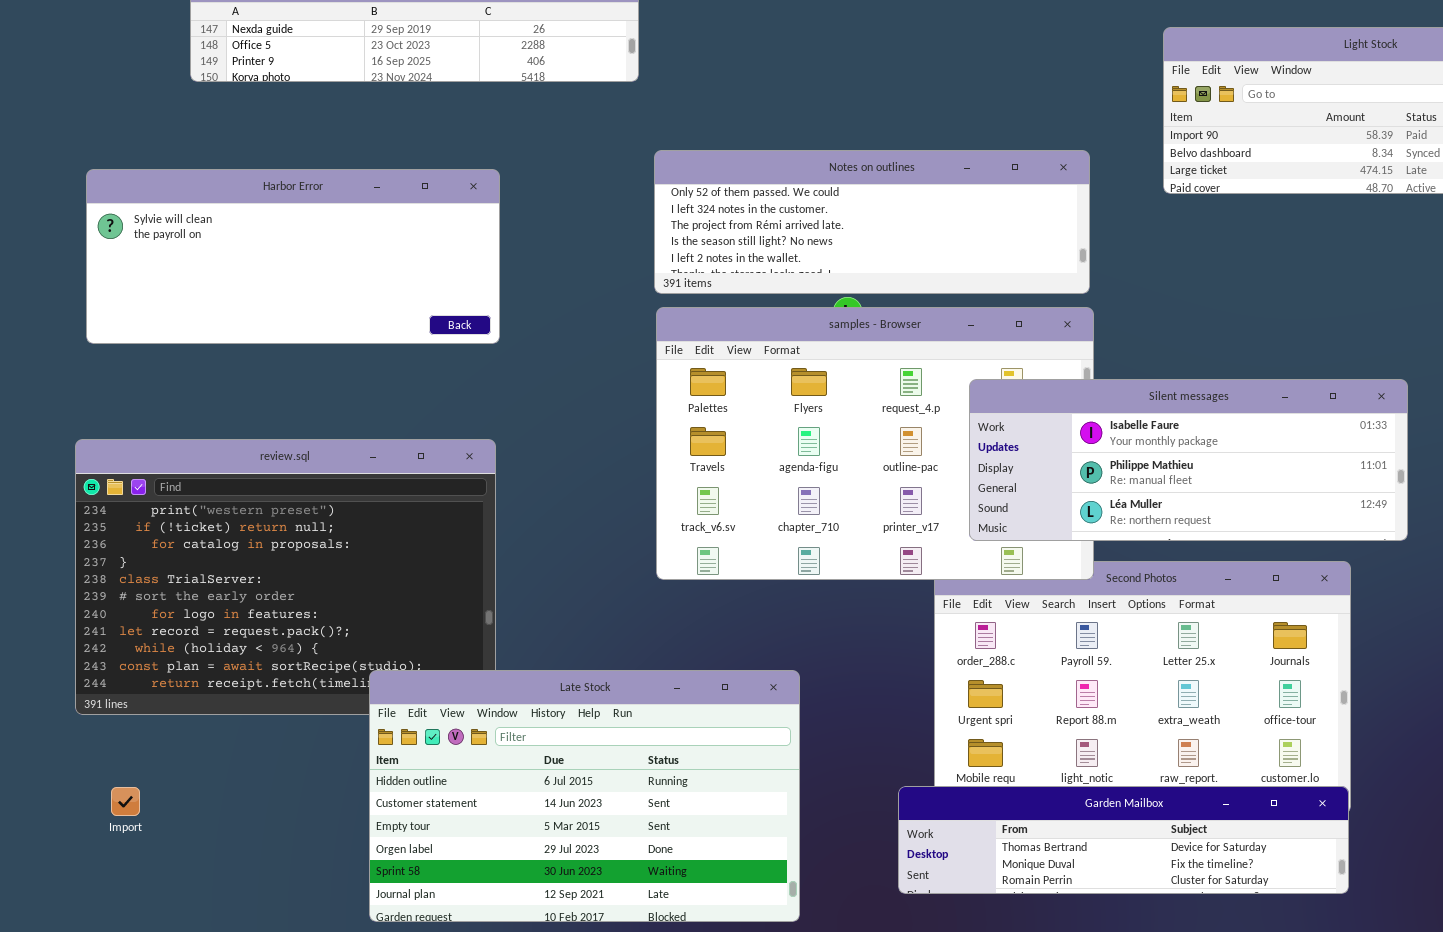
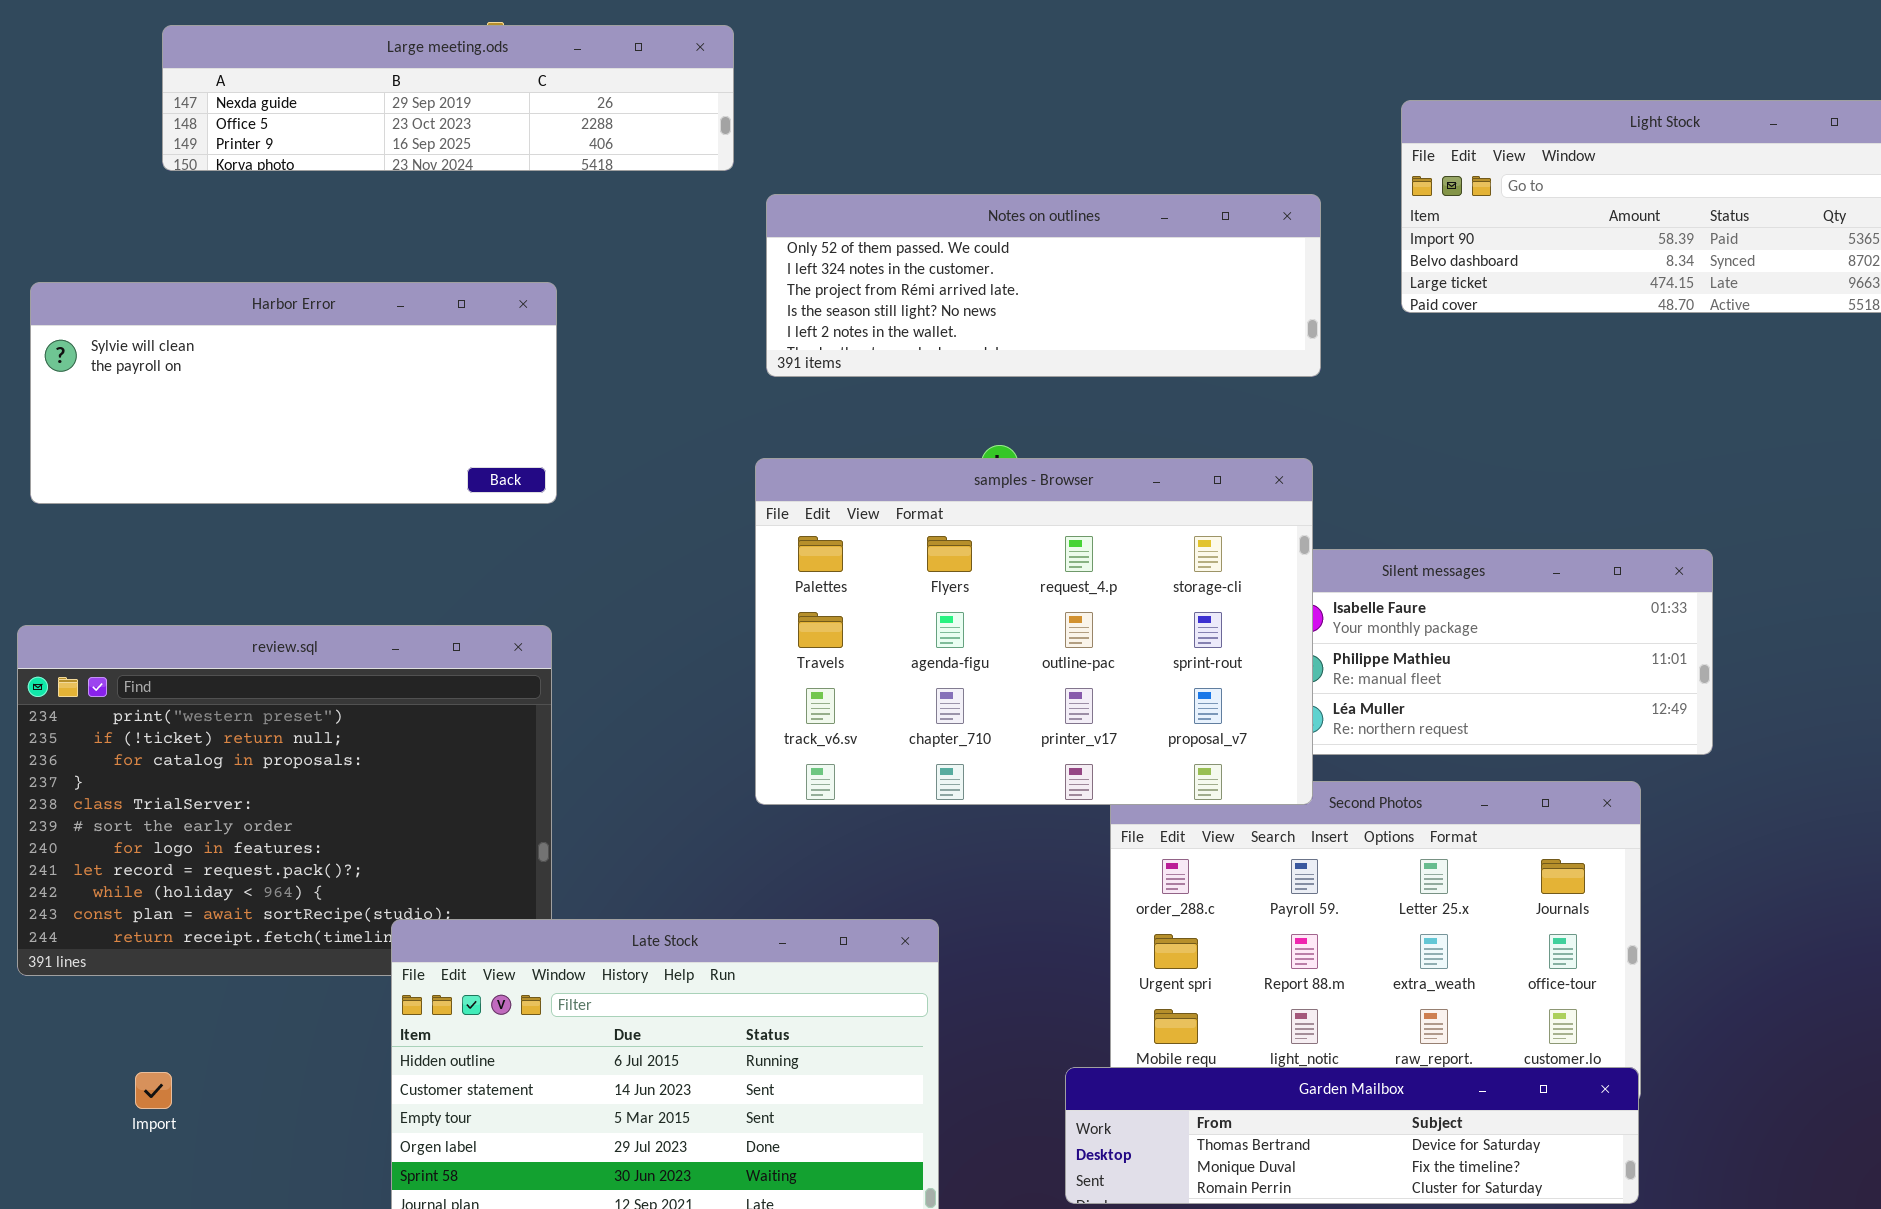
Notes on outlines: [654,150,1090,294] -> [766,194,1321,377], moved
samples - Browser: [656,307,1094,580] -> [755,458,1313,805], raised
Import: [111,787,140,816] -> [135,1072,172,1109], moved

